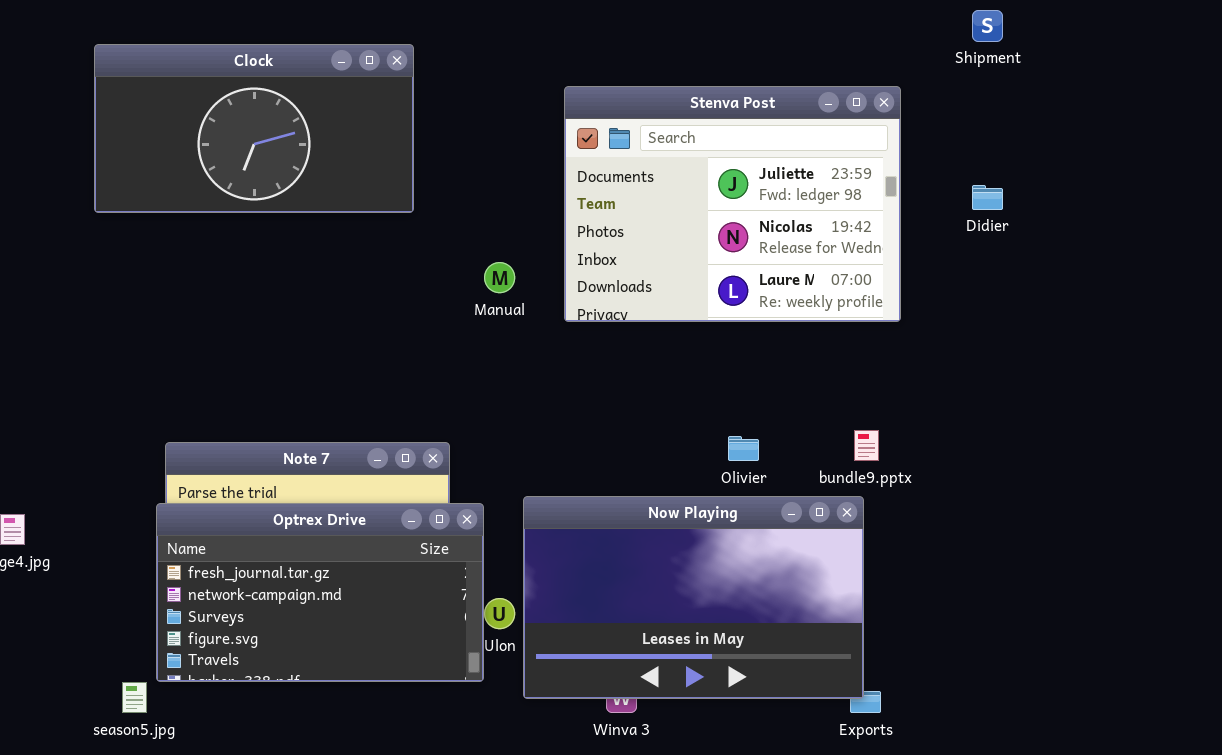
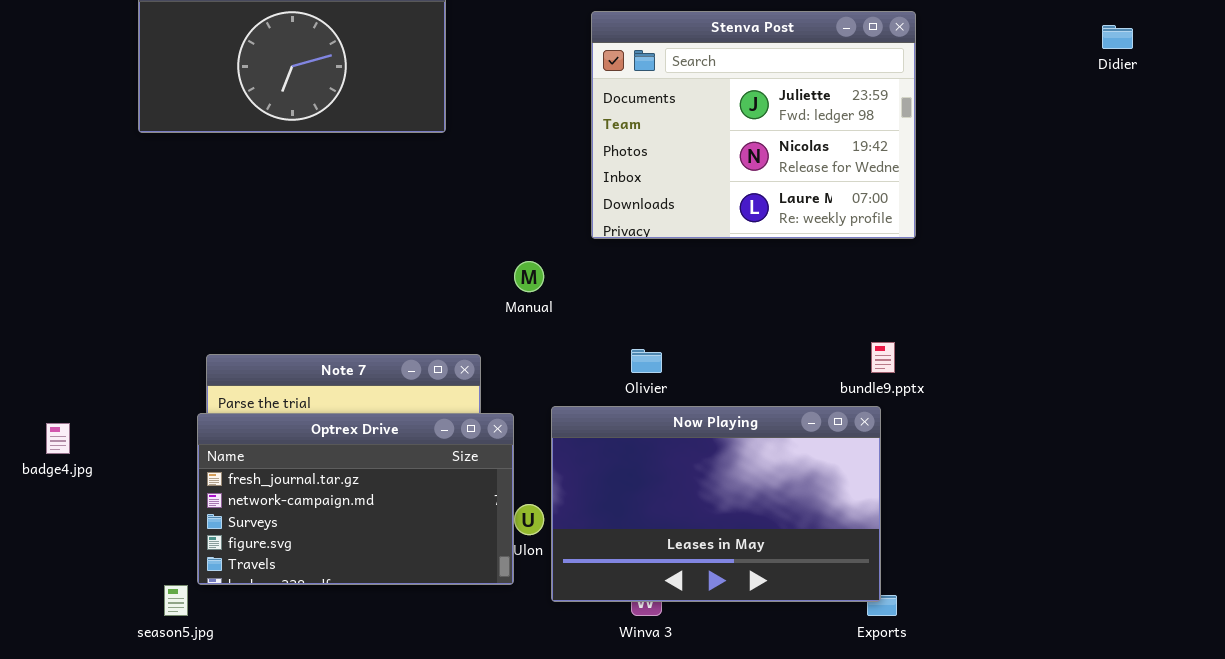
Didier: [972,185,1003,210] -> [1102,25,1133,49], moved
Manual: [484,262,515,293] -> [514,261,544,292], moved
Olivier: [728,436,759,461] -> [631,349,662,373], moved

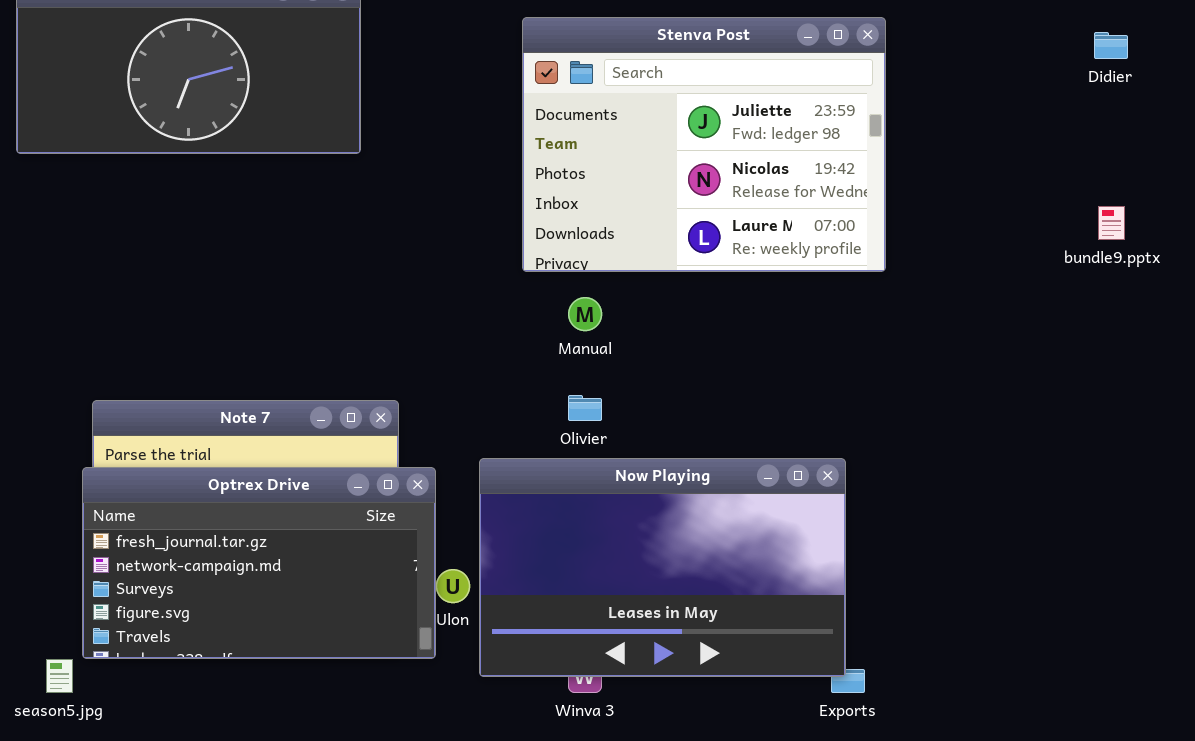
Manual: [514,261,544,292] -> [568,297,602,331], moved
bundle9.pptx: [871,342,895,373] -> [1098,206,1125,240], moved

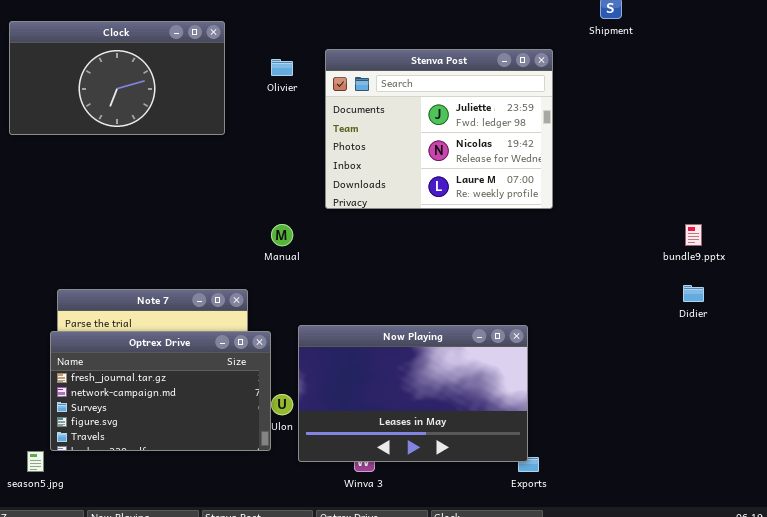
Didier: [1094,32,1128,59] -> [683,285,704,302], moved
bundle9.pptx: [1098,206,1125,240] -> [685,224,702,246], moved
Manual: [568,297,602,331] -> [271,224,293,246], moved
Olivier: [568,395,602,421] -> [271,59,293,76], moved

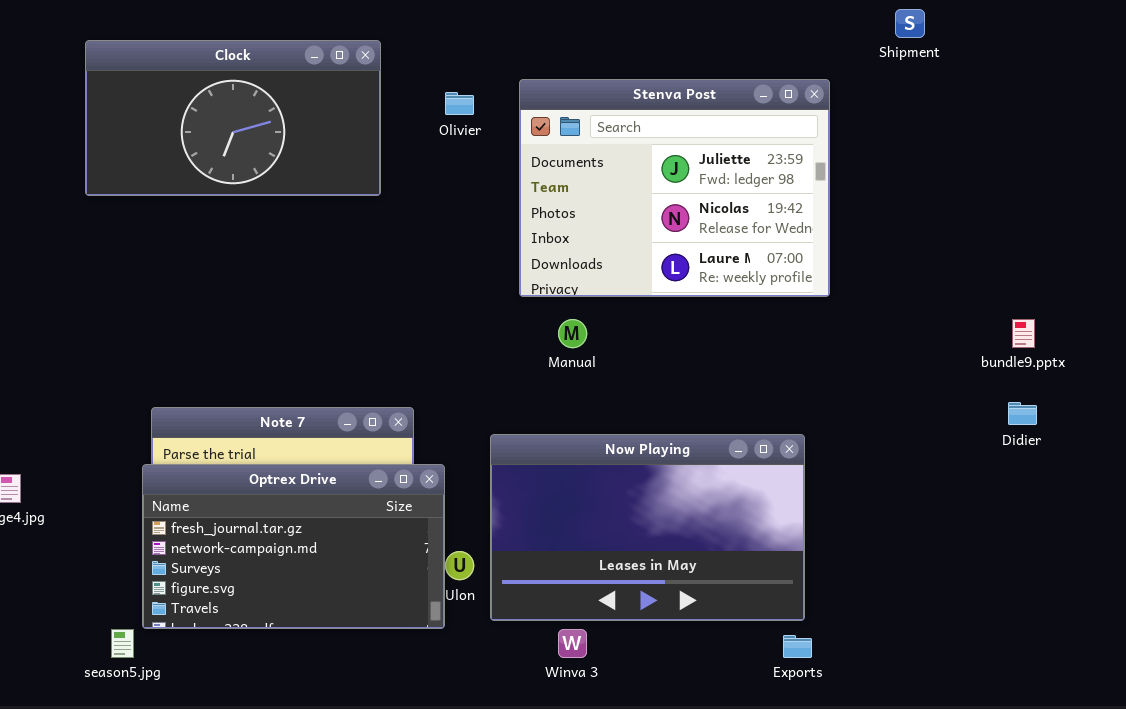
Manual: [271,224,293,246] -> [558,319,587,348], moved
Now Playing: [298,325,528,462] -> [490,434,805,621], moved

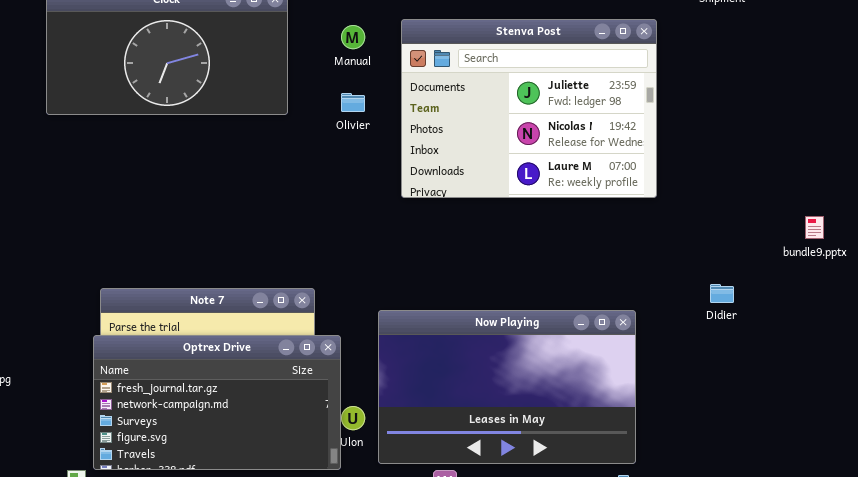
Olivier: [445,92,474,115] -> [341,93,365,112], moved
Manual: [558,319,587,348] -> [341,25,365,49], moved
Didier: [1008,402,1037,425] -> [710,284,734,303], moved

